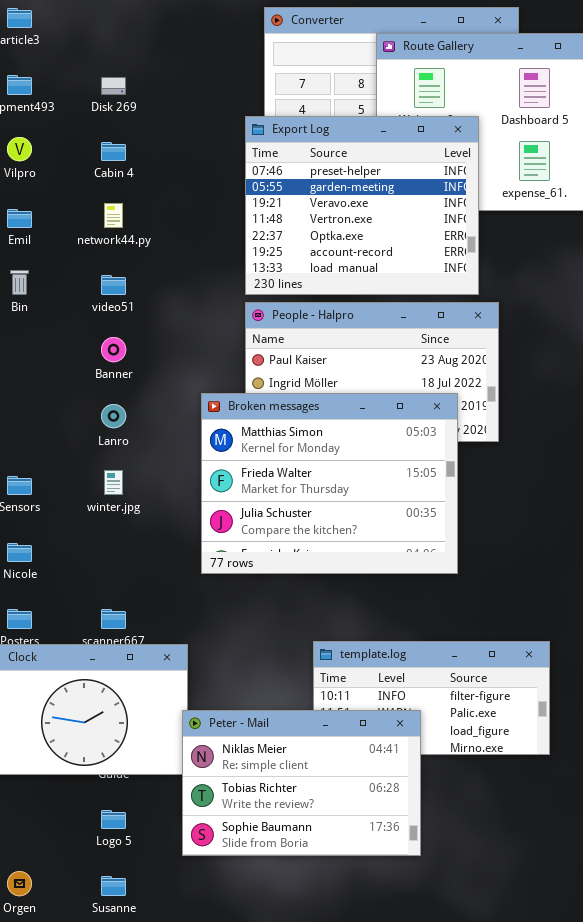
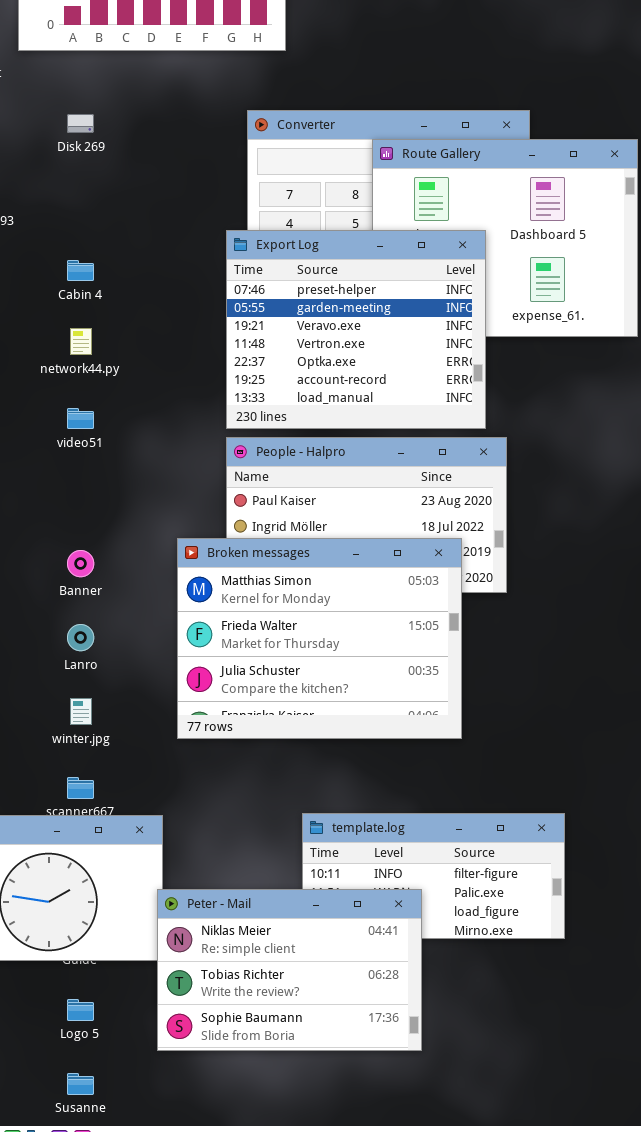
Disk 269: [101,77,126,95] -> [67,114,94,133], moved
Banner: [101,337,126,362] -> [67,550,94,577], moved
Lanro: [101,404,126,428] -> [67,624,94,651], moved
winter.jpg: [104,470,123,495] -> [70,698,92,725], moved

